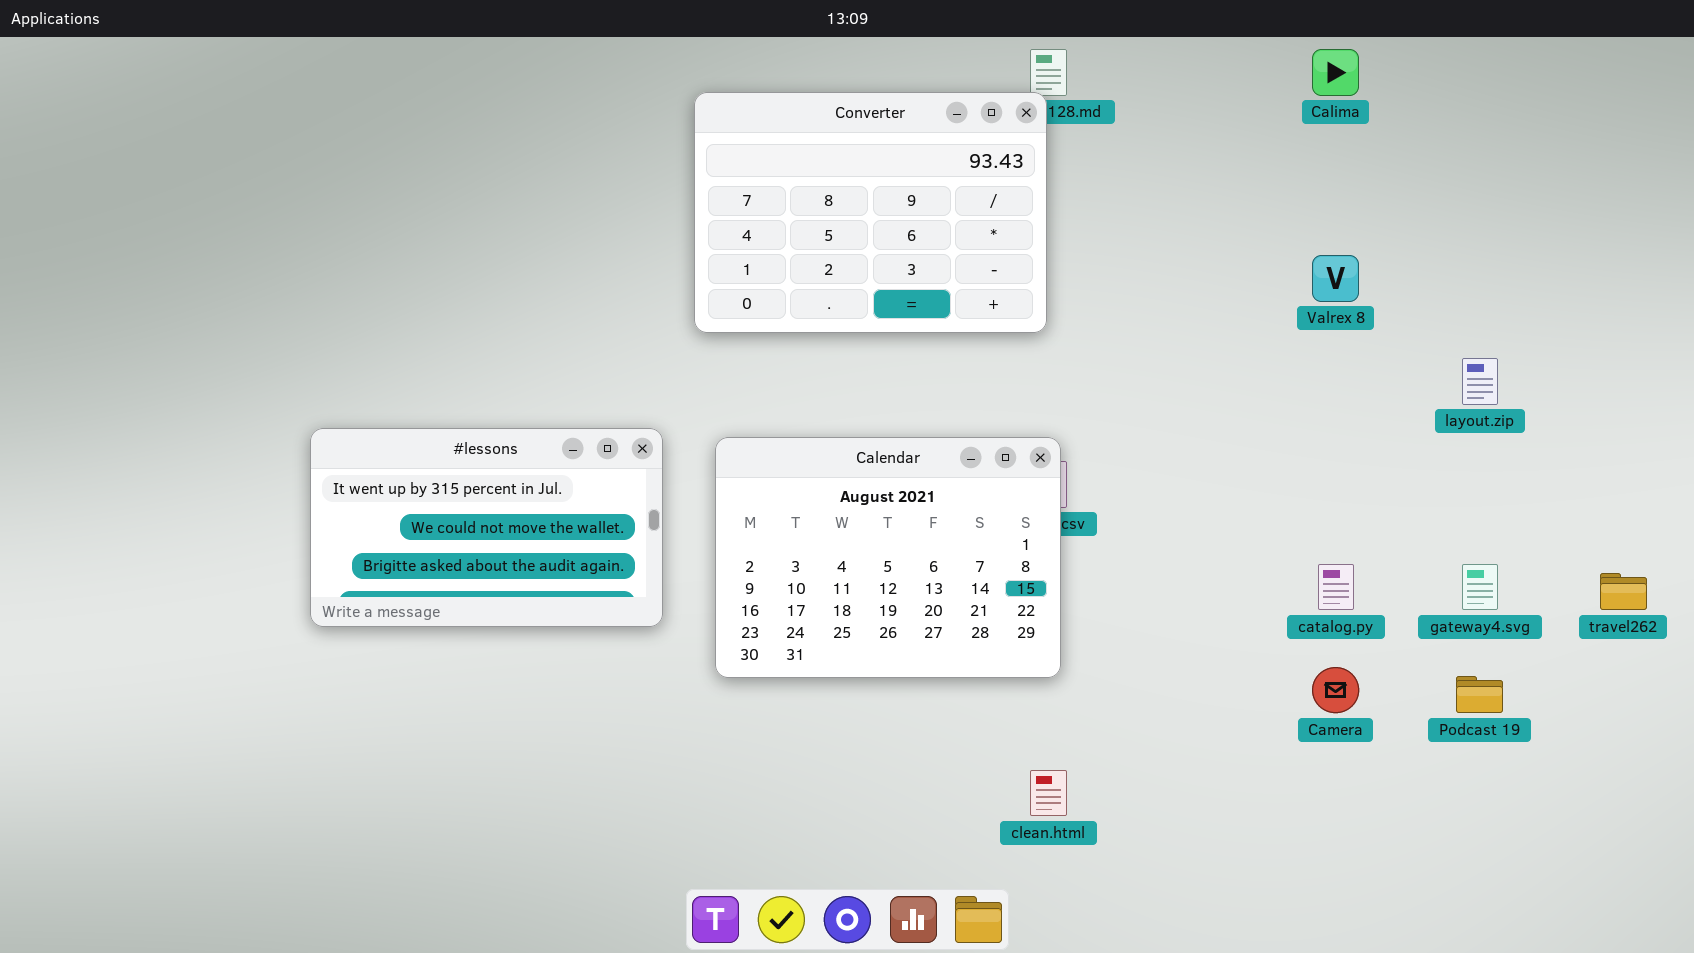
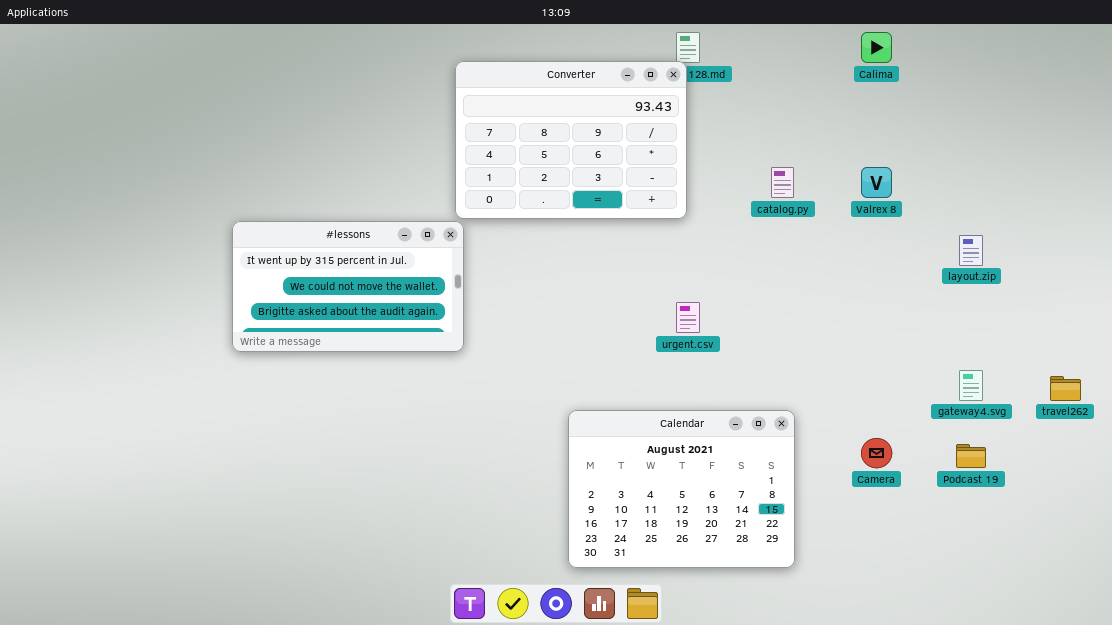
#lessons: [310,428,663,627] -> [232,221,464,352], moved
Calendar: [715,437,1061,678] -> [568,410,795,568], moved
catalog.py: [1318,564,1354,610] -> [771,167,794,198], moved

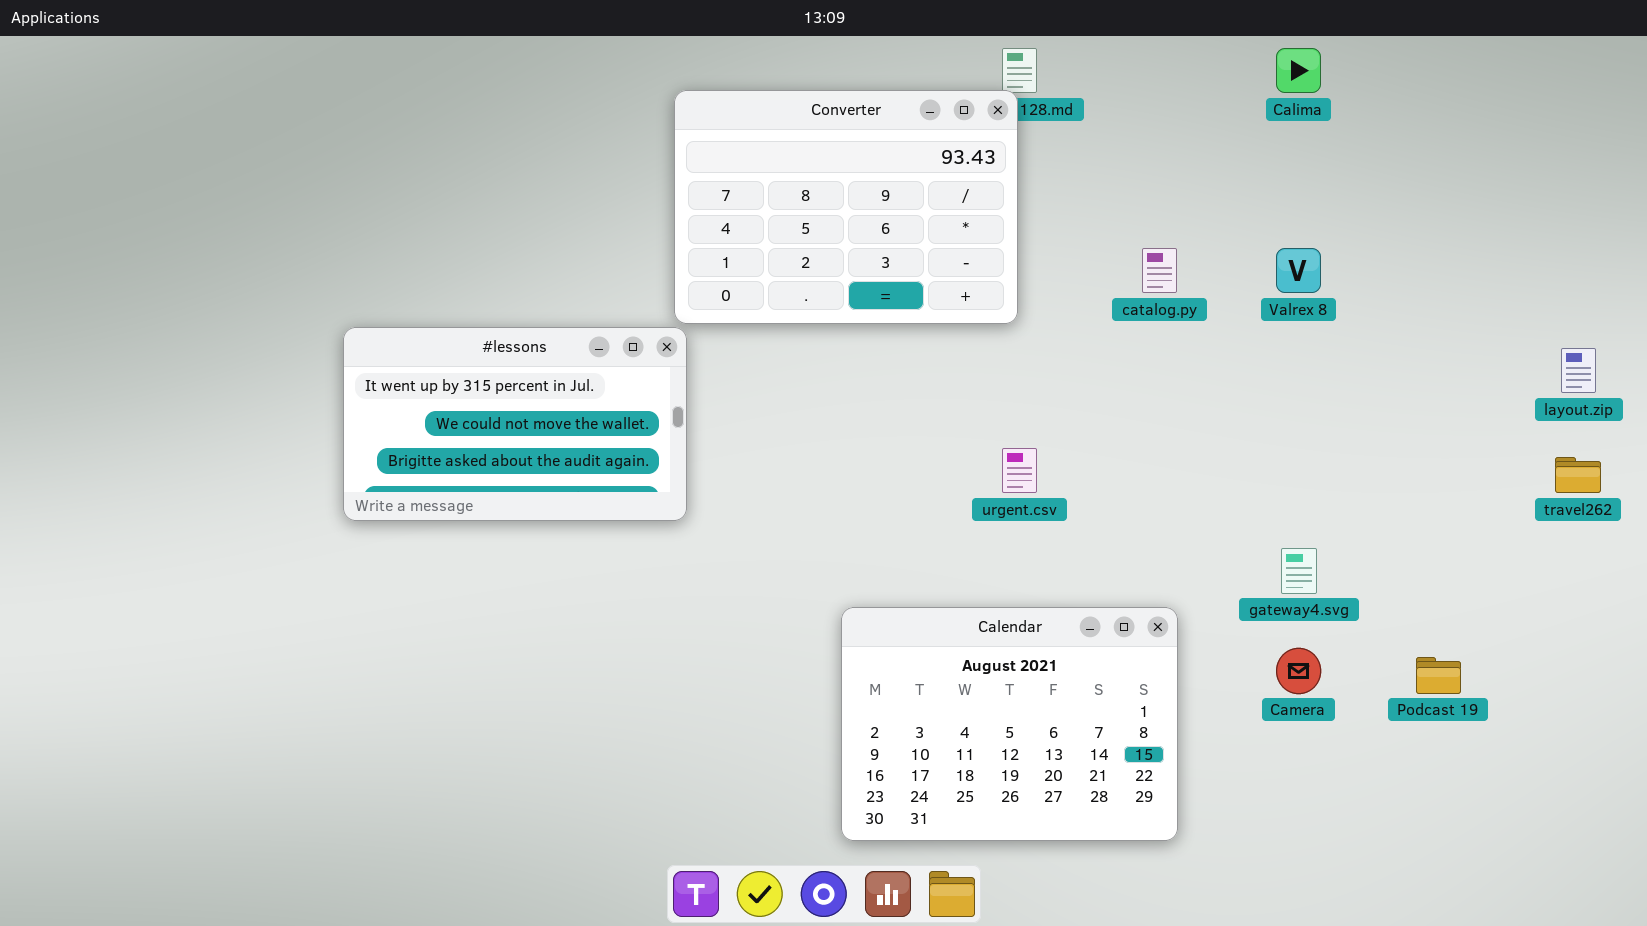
layout.zip: [959,235,983,266] -> [1561,348,1596,393], moved
gateway4.svg: [959,370,983,401] -> [1281,548,1317,594], moved
travel262: [1050,376,1081,401] -> [1555,457,1601,493], moved

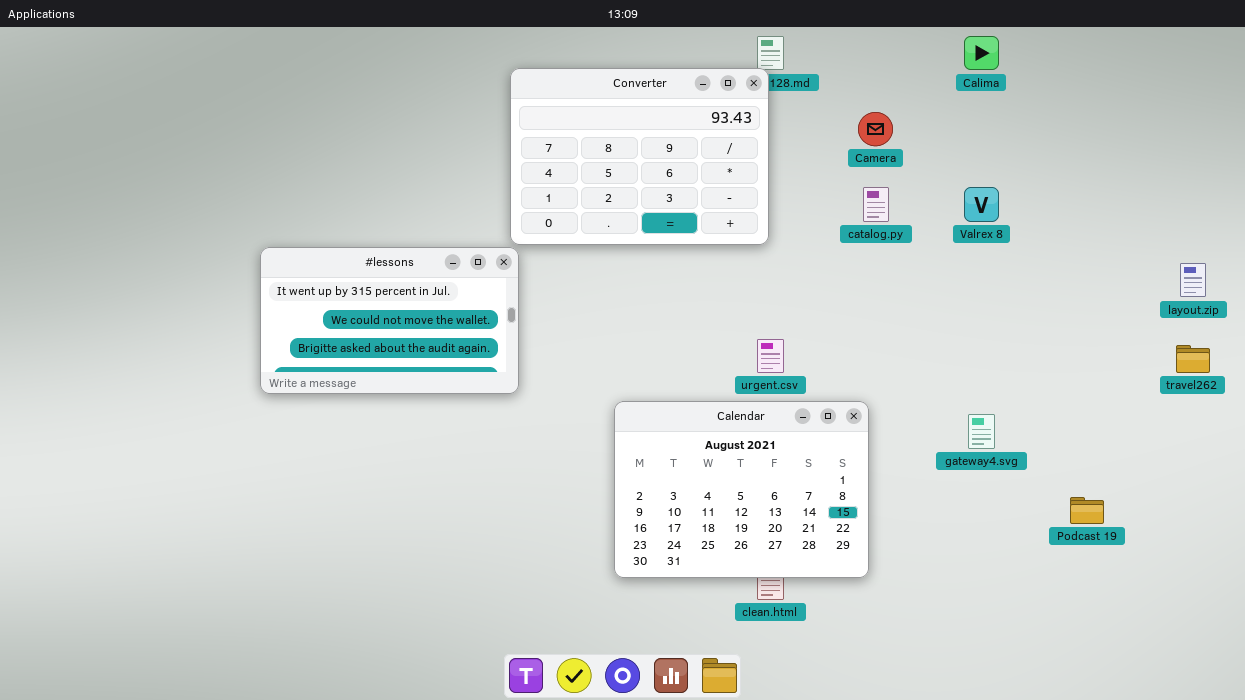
Calendar: [841,607,1178,841] -> [614,401,869,578], moved
Camera: [1276,648,1321,694] -> [858,112,893,146], moved

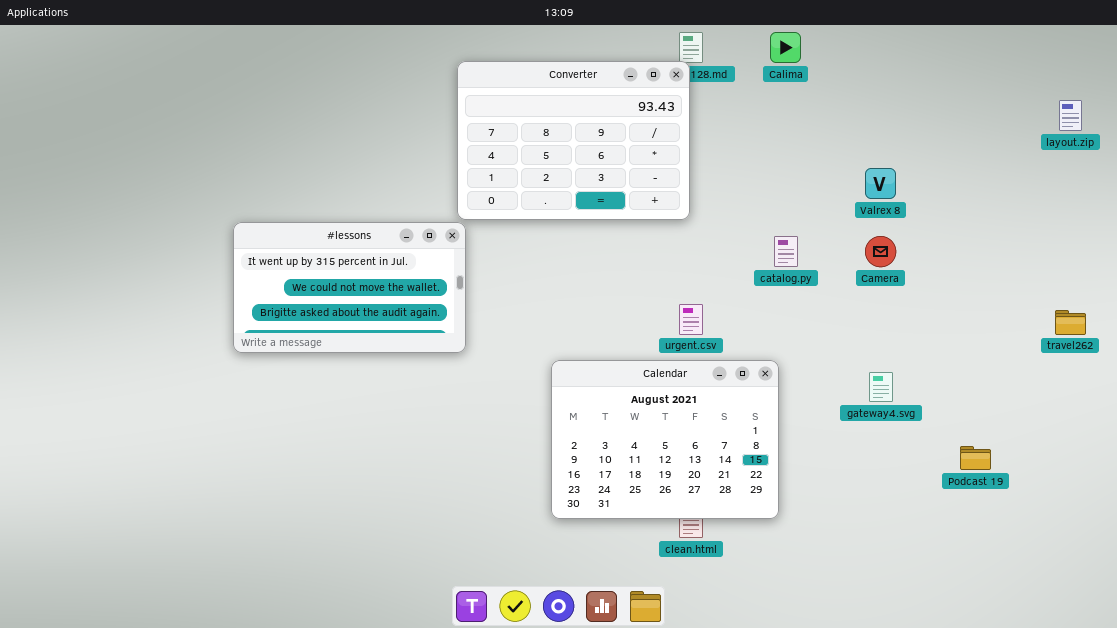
Calima: [964,36,999,70] -> [770,32,801,63], moved
Camera: [858,112,893,146] -> [865,236,896,267], moved
catalog.py: [863,187,889,222] -> [774,236,798,267], moved
layout.zip: [1180,263,1206,297] -> [1059,100,1082,131], moved

